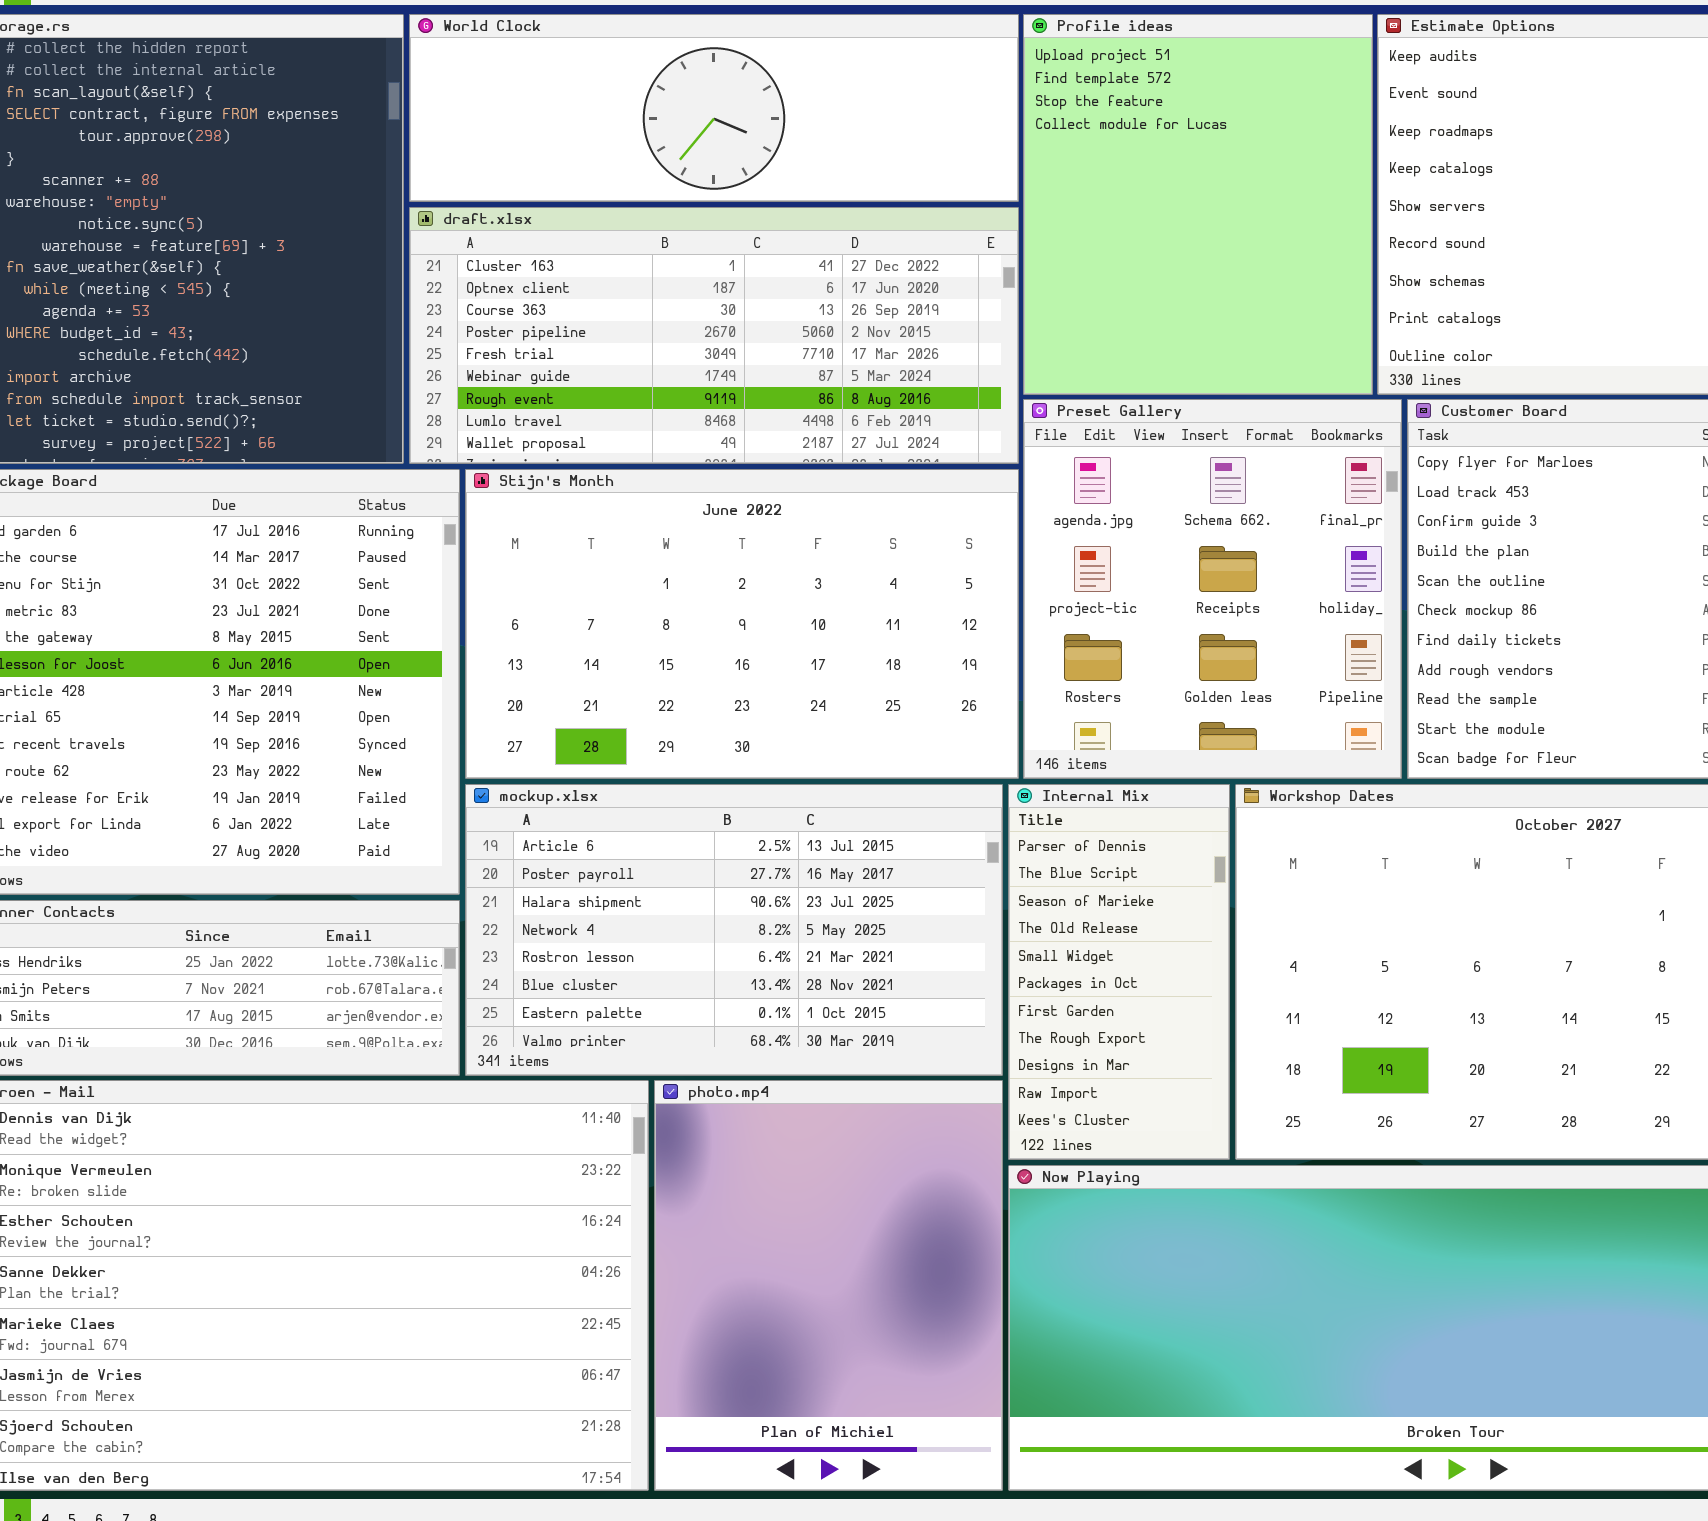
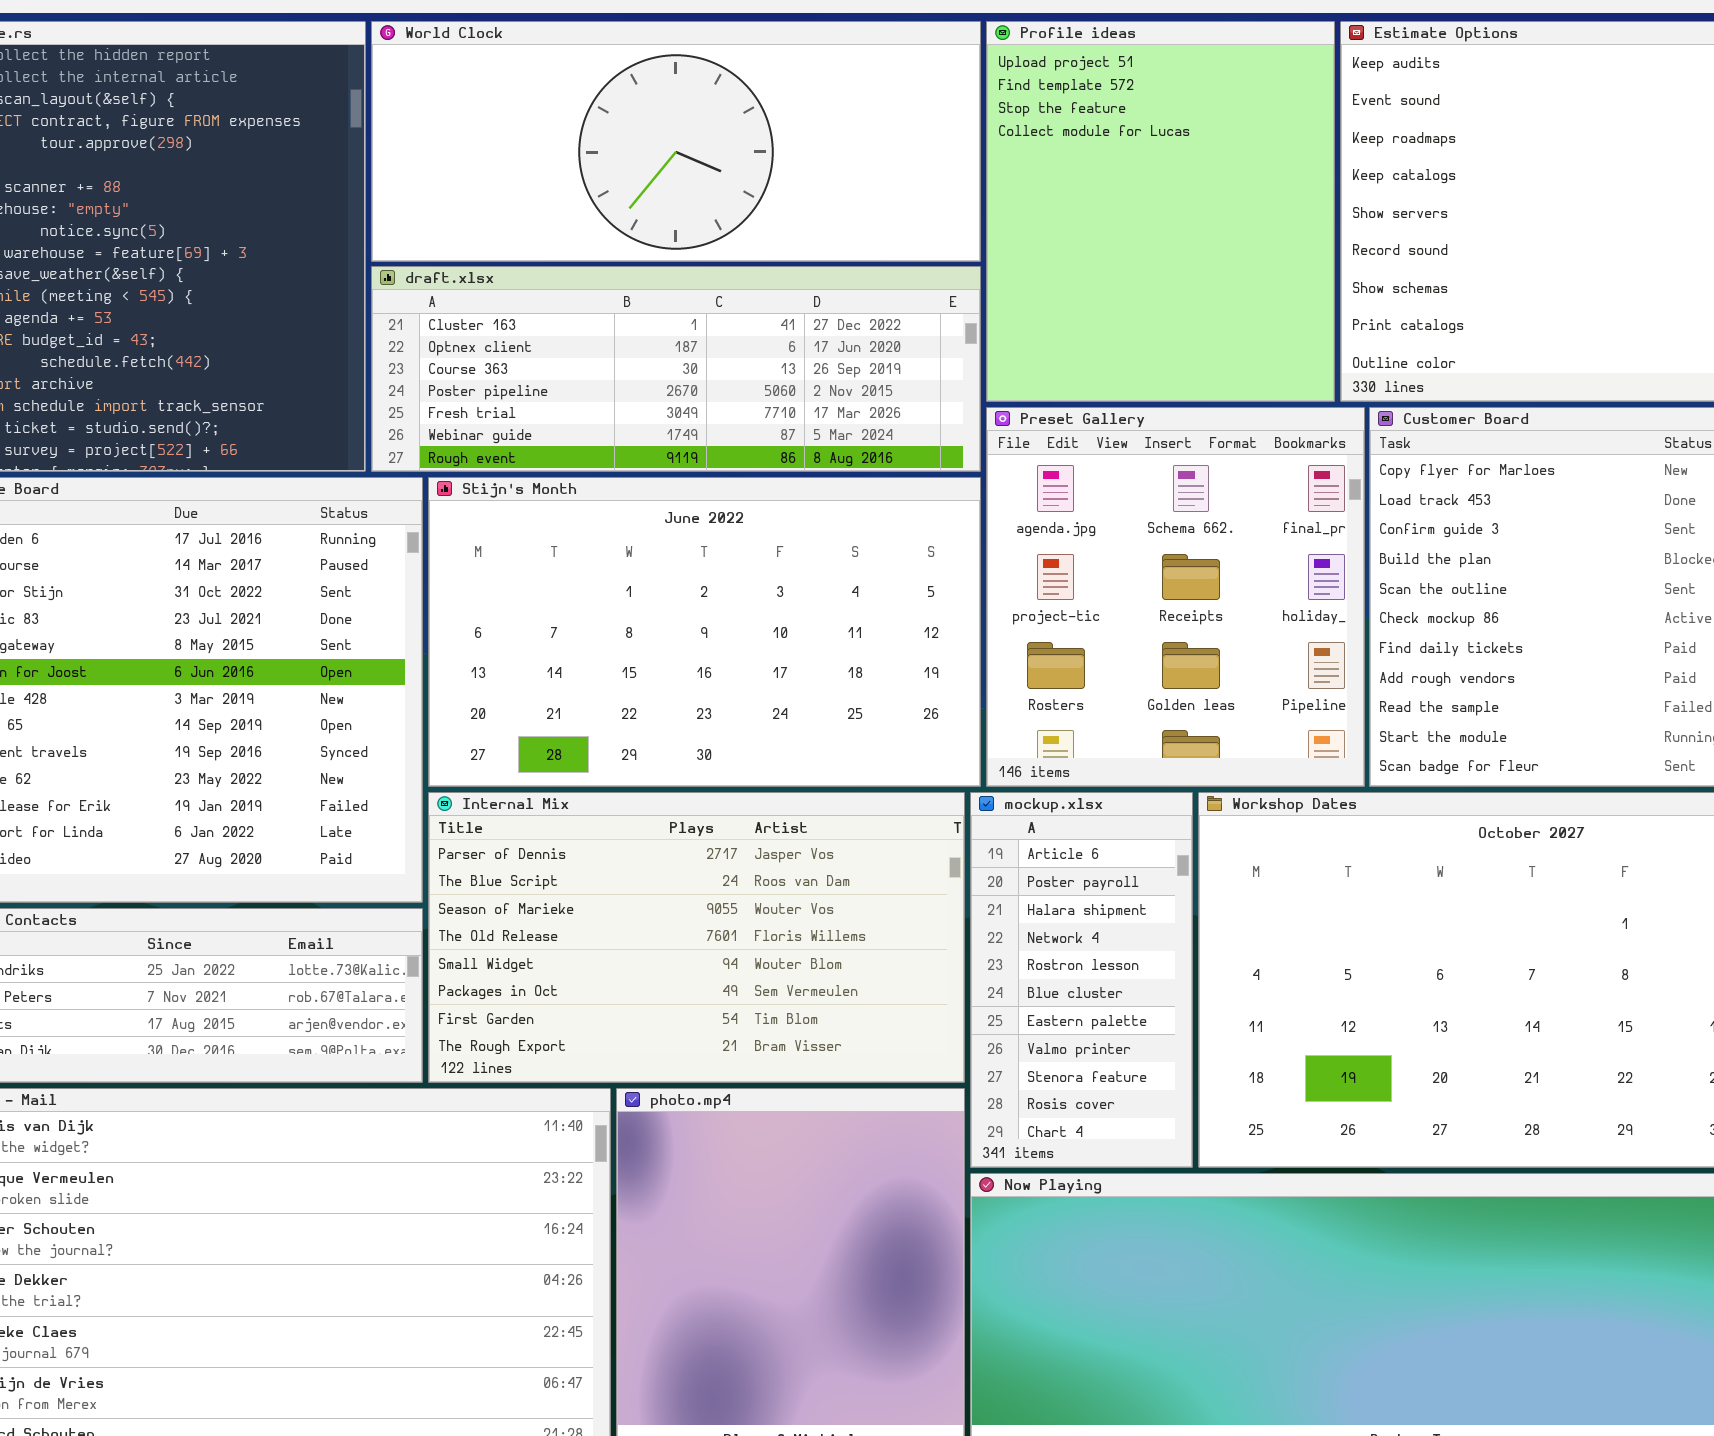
World Clock: [409,14,1019,202] -> [371,21,981,262], resized
draft.xlsx: [409,207,1019,464] -> [371,266,981,472], resized
mockup.xlsx: [465,784,1003,1076] -> [970,792,1193,1168], moved, resized
Internal Mix: [1008,784,1230,1160] -> [428,792,965,1083], moved, resized

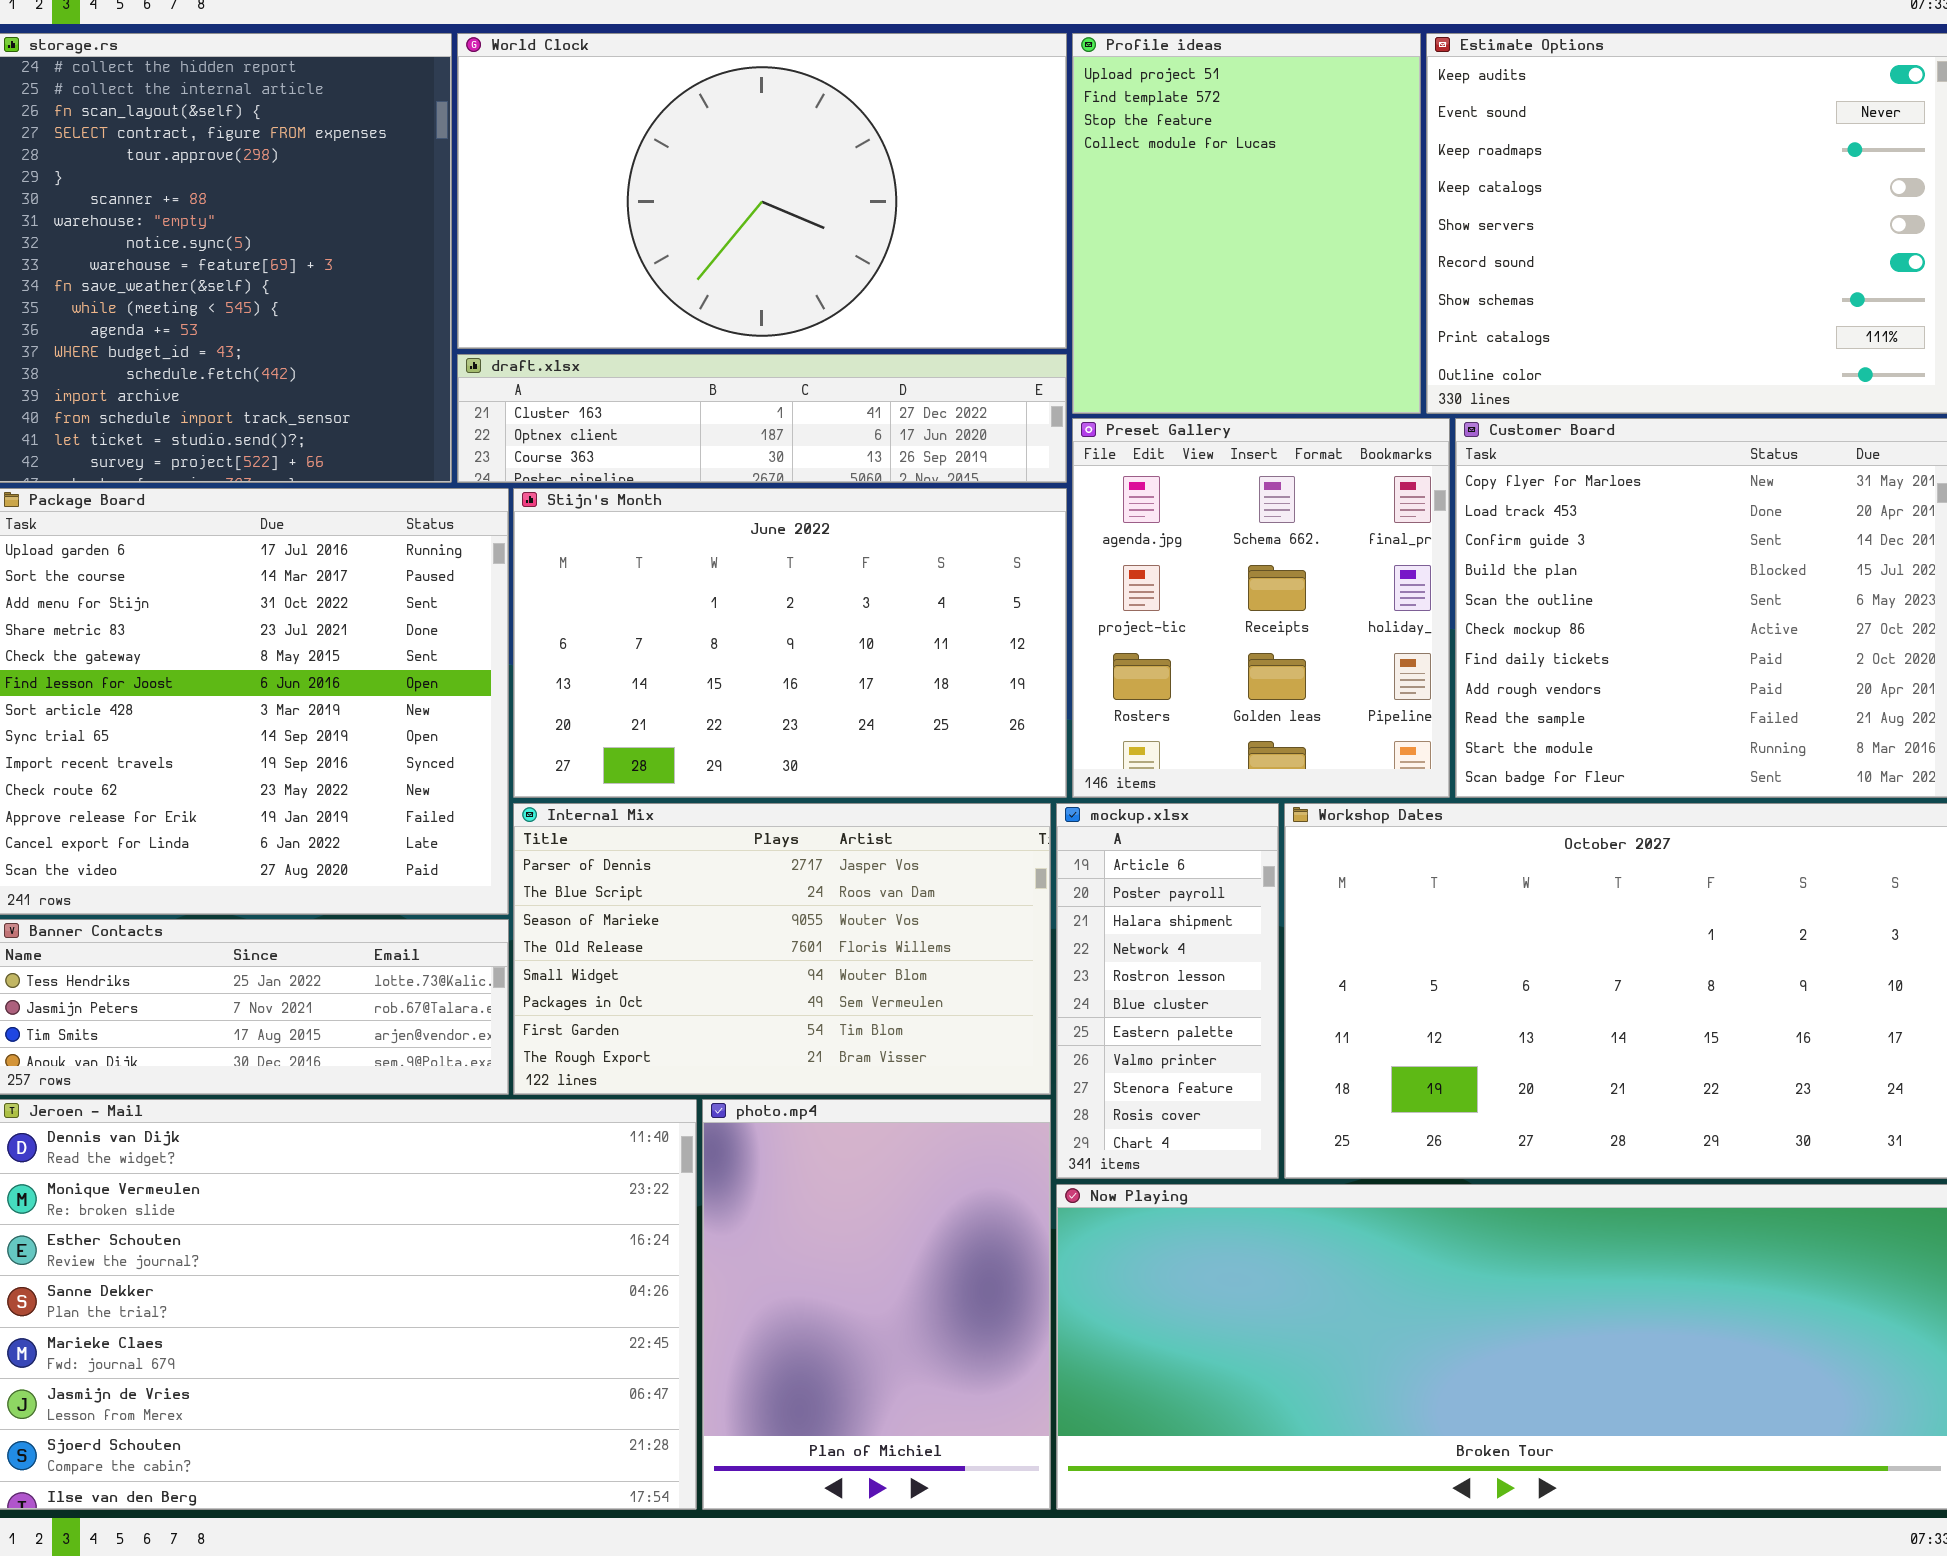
World Clock: [371,21,981,262] -> [457,33,1067,349], resized
draft.xlsx: [371,266,981,472] -> [457,354,1067,483], resized

